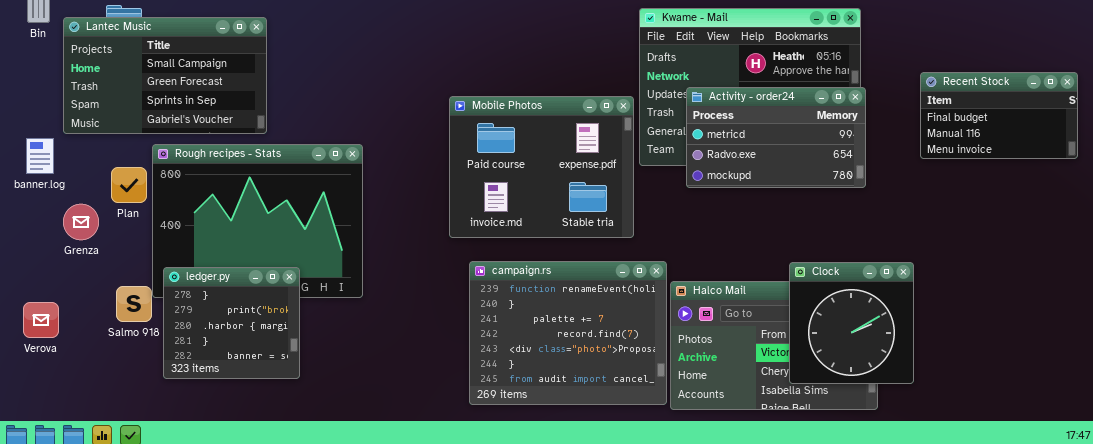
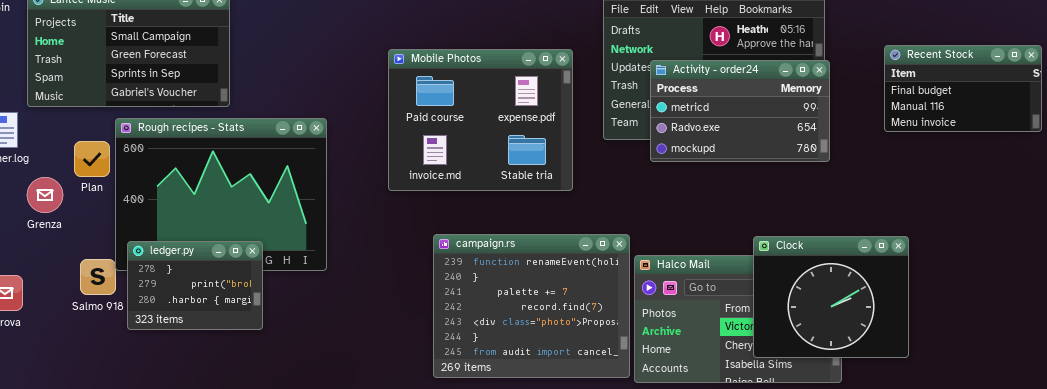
Mobile Photos: [449,96,634,238] -> [388,49,573,191], moved
Clock: [789,262,914,384] -> [753,236,909,358], resized
ledger.py: [163,267,300,379] -> [127,241,263,330], resized

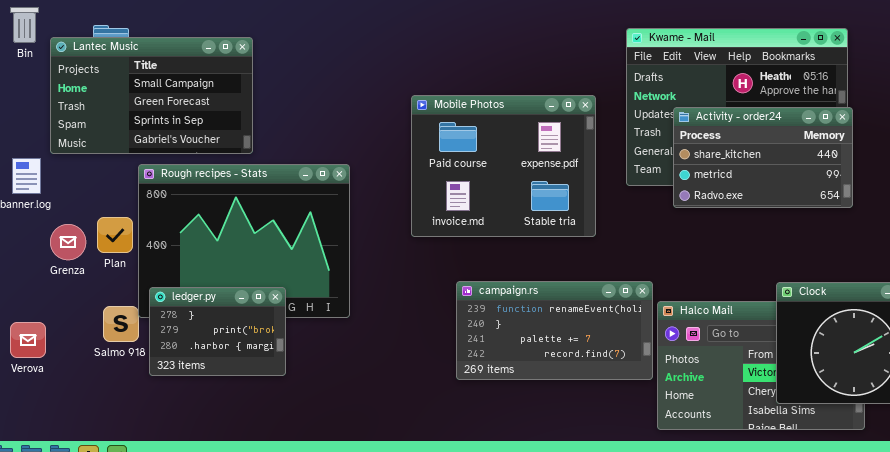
Activity - order24: [650,60,830,162] -> [673,107,853,208], scrolled up 1 row
Plan: [74,141,110,177] -> [97,217,133,253], moved
campaign.rs: [433,234,630,378] -> [456,281,653,380], resized

